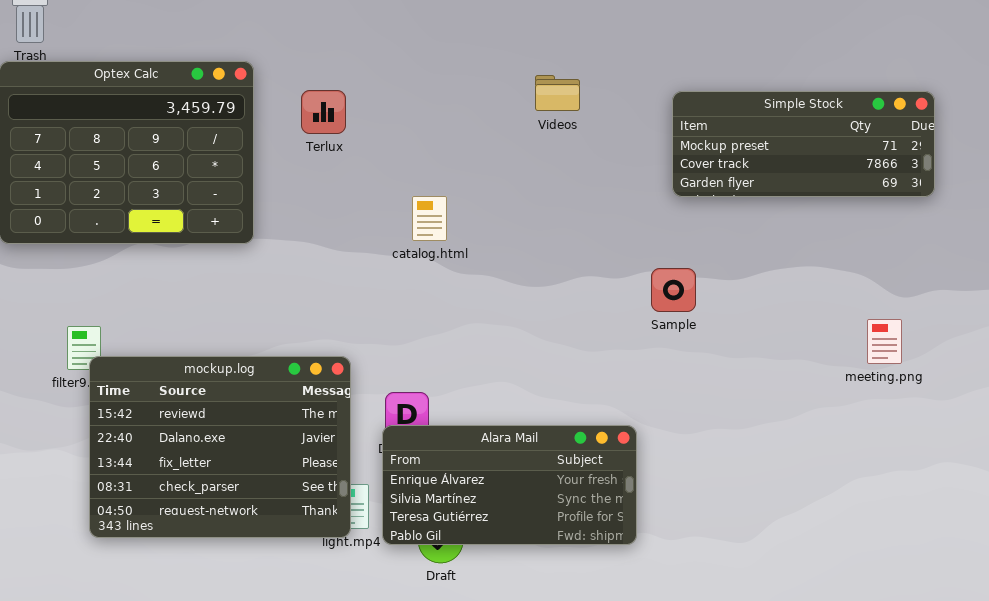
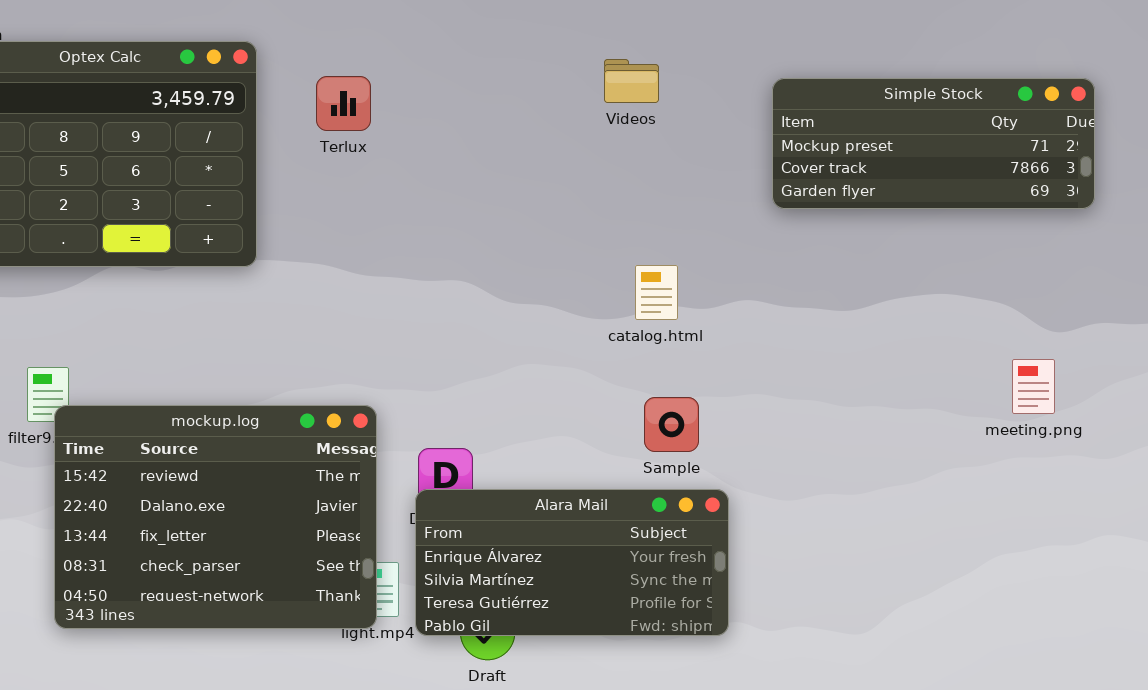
catalog.html: [412,196,447,241] -> [635,265,678,320], moved
Sample: [651,268,696,312] -> [644,397,699,452], moved

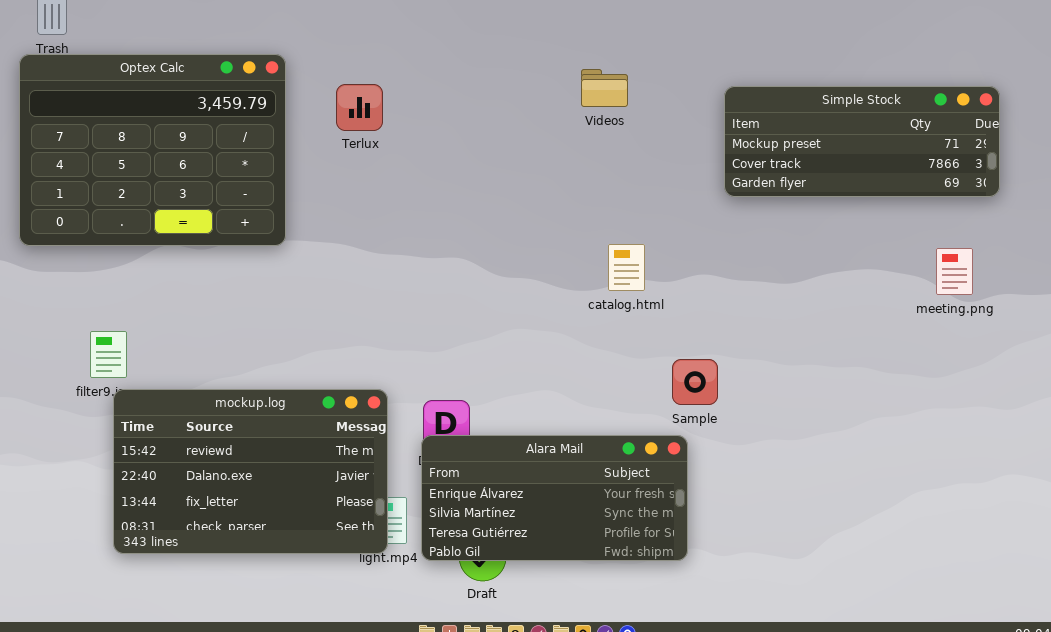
meeting.png: [1012,359,1055,414] -> [936,248,973,295], moved
Sample: [644,397,699,452] -> [672,359,718,405], moved
mockup.log: [54,405,377,629] -> [113,389,388,554], resized

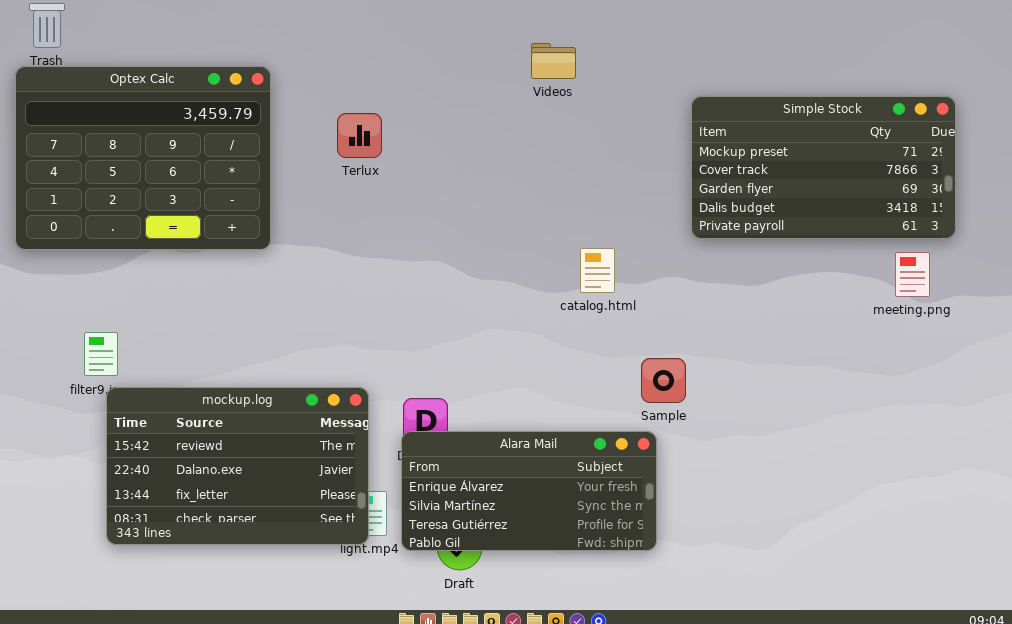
Videos: [581,69,628,107] -> [531,43,576,79], moved
Terlux: [336,84,383,131] -> [337,113,382,158], moved
Simple Stock: [724,86,1000,197] -> [691,96,956,239], resized

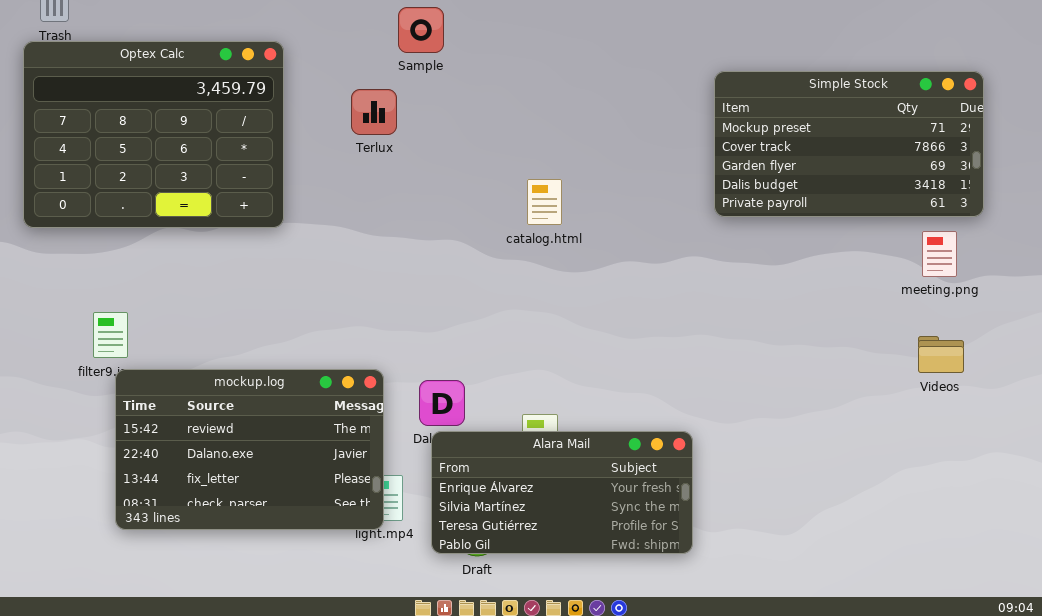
Videos: [531,43,576,79] -> [918,336,964,373], moved
catalog.html: [580,248,615,293] -> [527,179,562,225], moved
Sample: [641,358,686,403] -> [398,7,444,53], moved
Alara Mail: [401,431,657,551] -> [431,431,693,554], moved

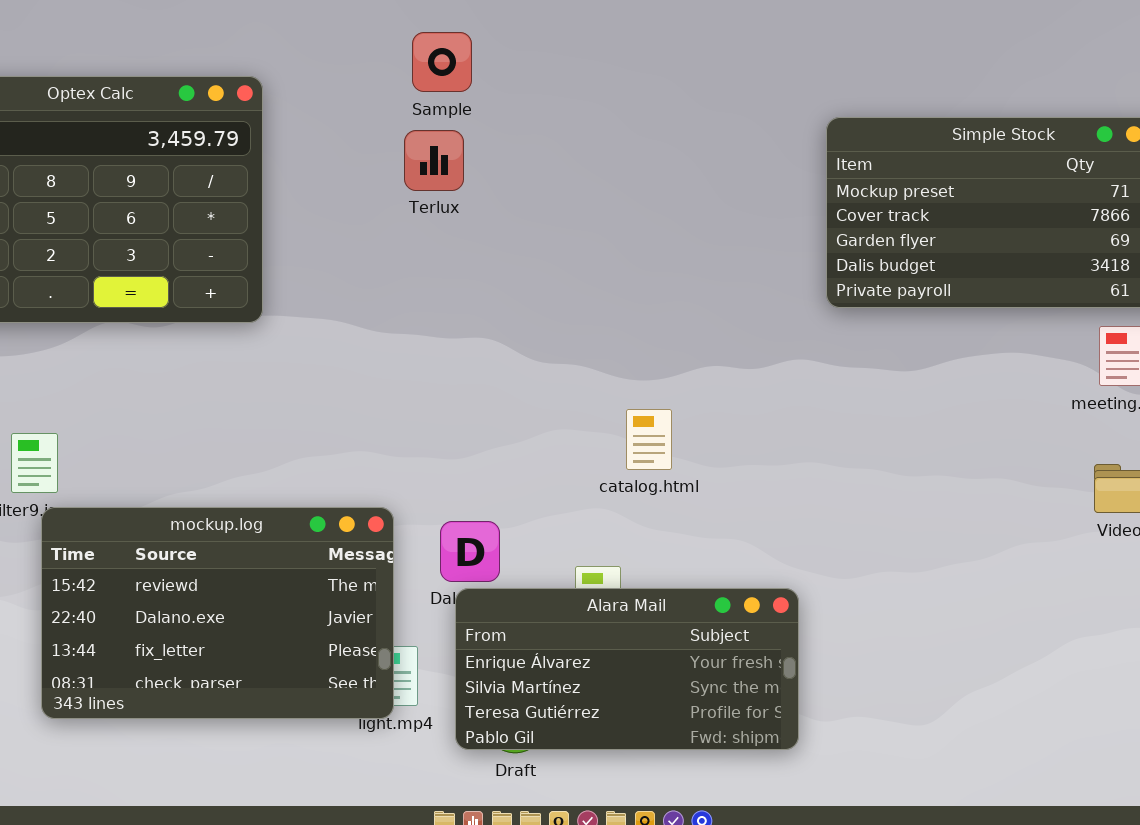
Terlux: [351,89,397,135] -> [404,130,464,191], moved
catalog.html: [527,179,562,225] -> [626,409,672,470], moved

